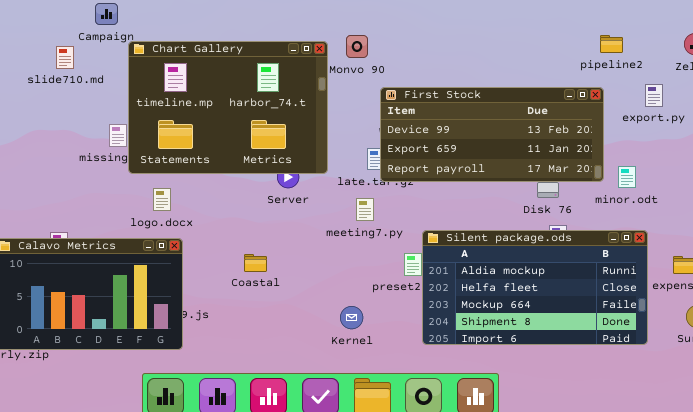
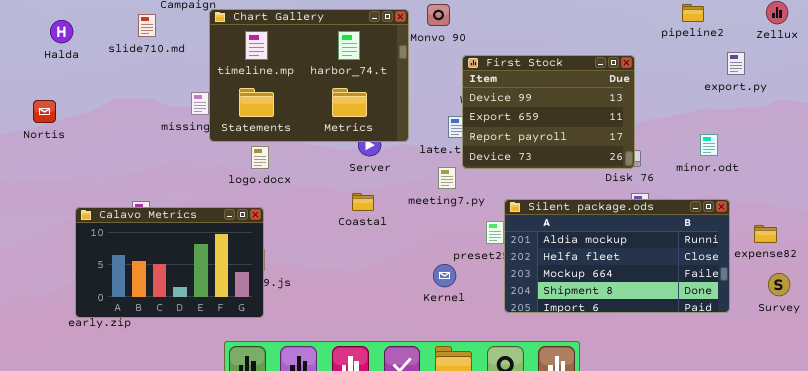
First Stock: [380,87,604,182] -> [462,55,635,169], resized
logo.docx: [153,188,171,211] -> [251,146,269,169], moved
Coastal: [244,254,267,272] -> [352,193,374,211], moved
Kernel: [340,306,363,329] -> [433,264,456,287], moved

